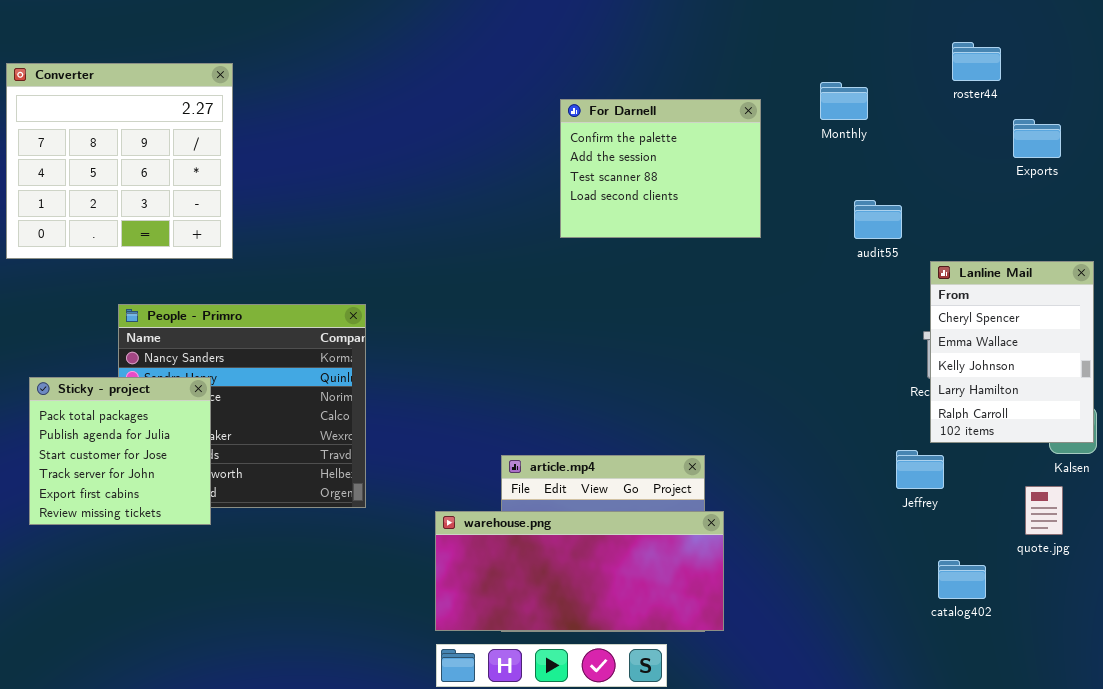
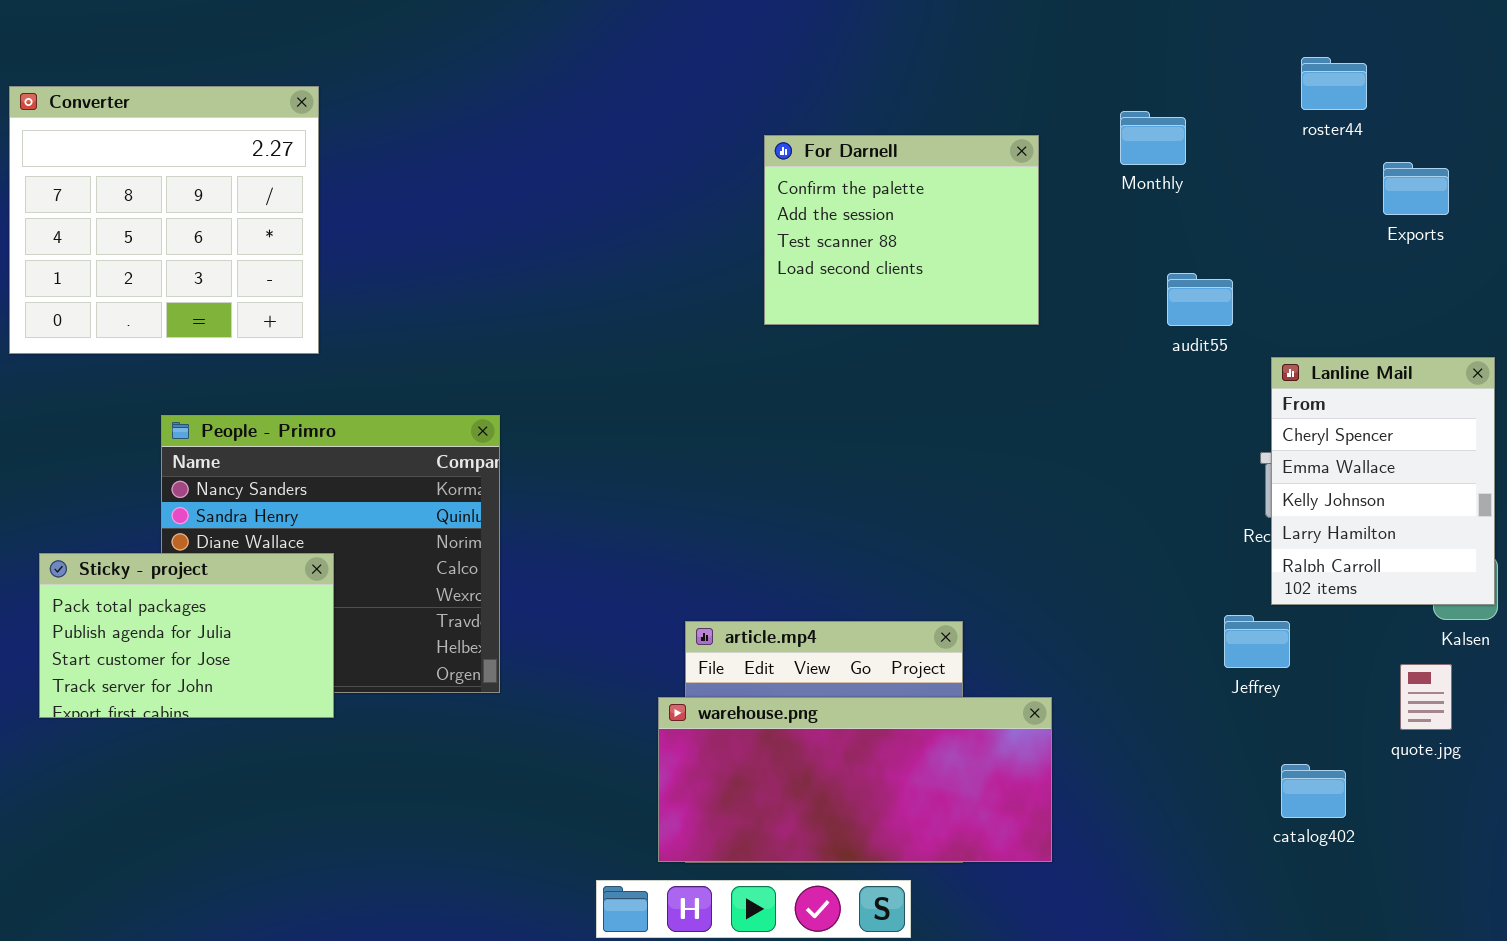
Sticky - project: [29,377,211,525] -> [39,553,334,718], resized
warehouse.png: [435,511,724,631] -> [658,697,1052,862], moved

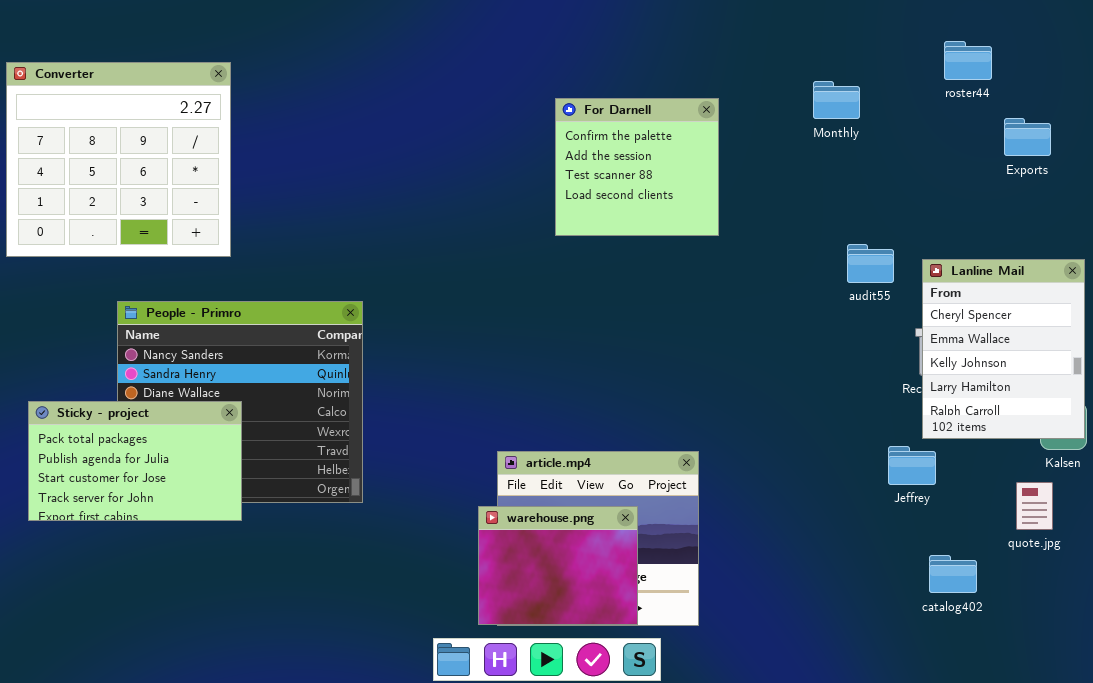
For Darnell: [764,135,1039,325] -> [555,98,719,236], resized
audit55: [1167,273,1233,326] -> [847,244,894,283], moved
warehouse.png: [658,697,1052,862] -> [478,506,638,625], resized

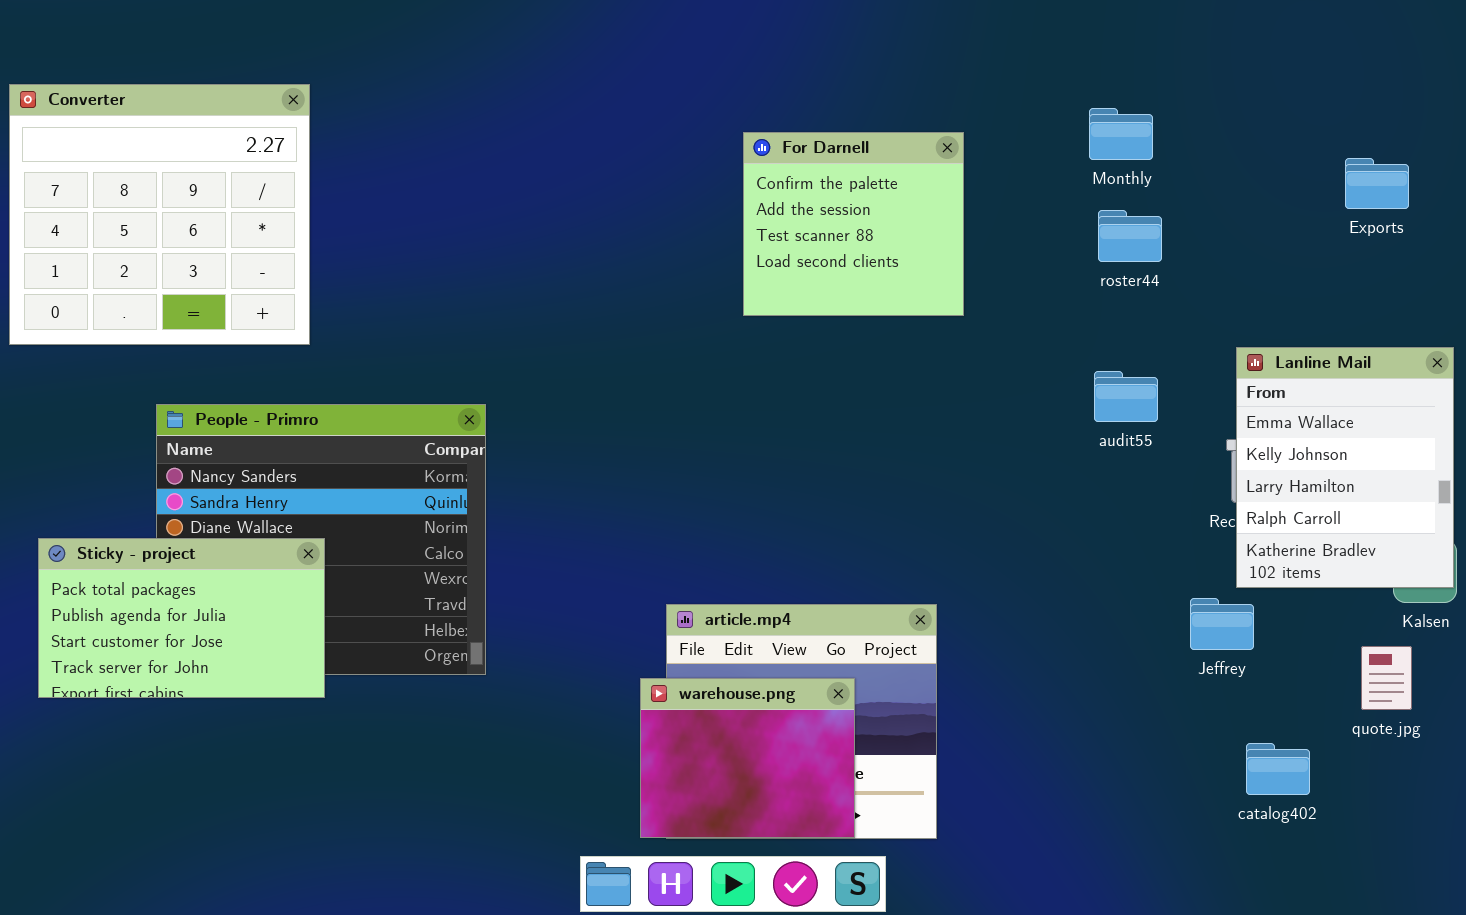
roster44: [944,41,992,80] -> [1098,210,1162,262], moved
audit55: [847,244,894,283] -> [1094,371,1158,422], moved
Lanline Mail: [922,259,1085,439] -> [1236,347,1454,588], scrolled down 1 row

